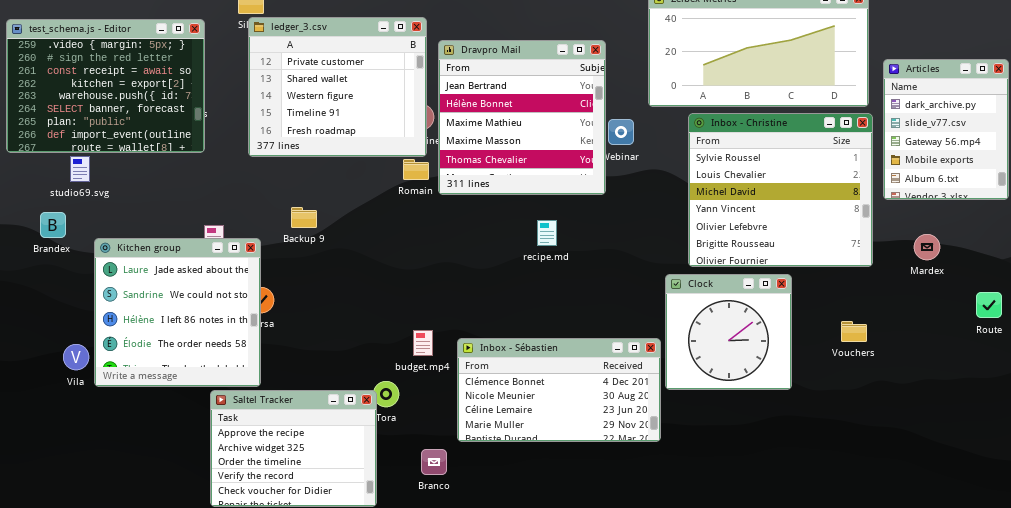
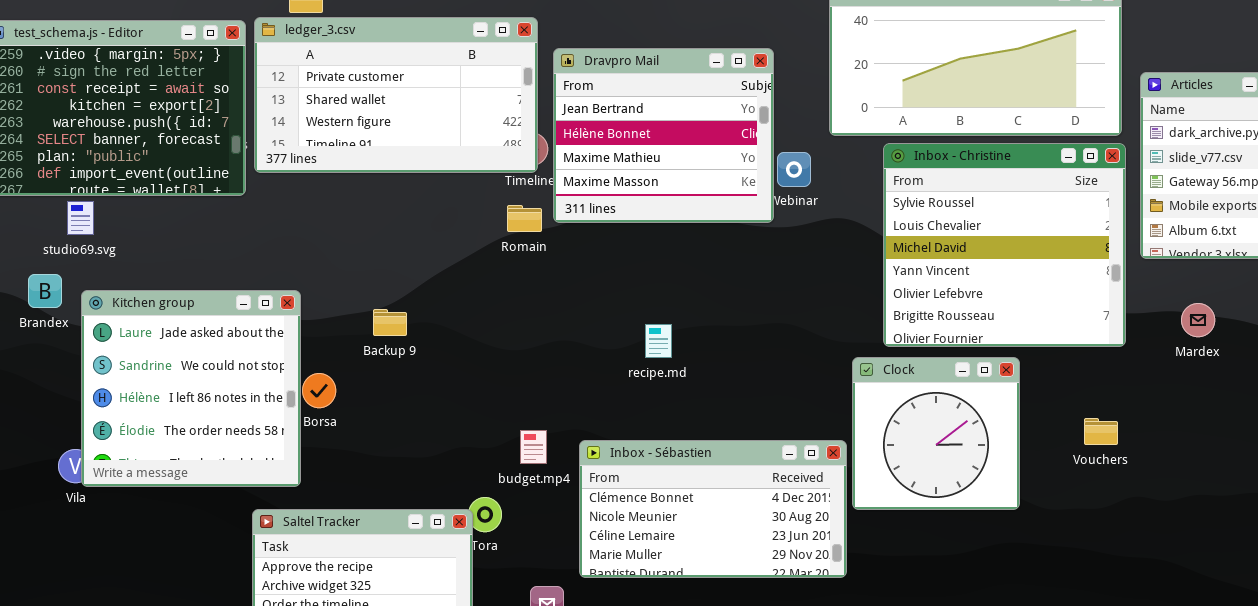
ledger_3.csv: [248,17,427,157] -> [254,17,538,173], resized
Dravpro Mail: [438,40,606,195] -> [553,48,774,223], resized
Backup 9: [291,207,317,228] -> [373,309,407,336], moved
recipe.md: [537,220,557,246] -> [645,324,672,358], moved
Kitchen group: [94,238,261,387] -> [81,290,301,487], moved

